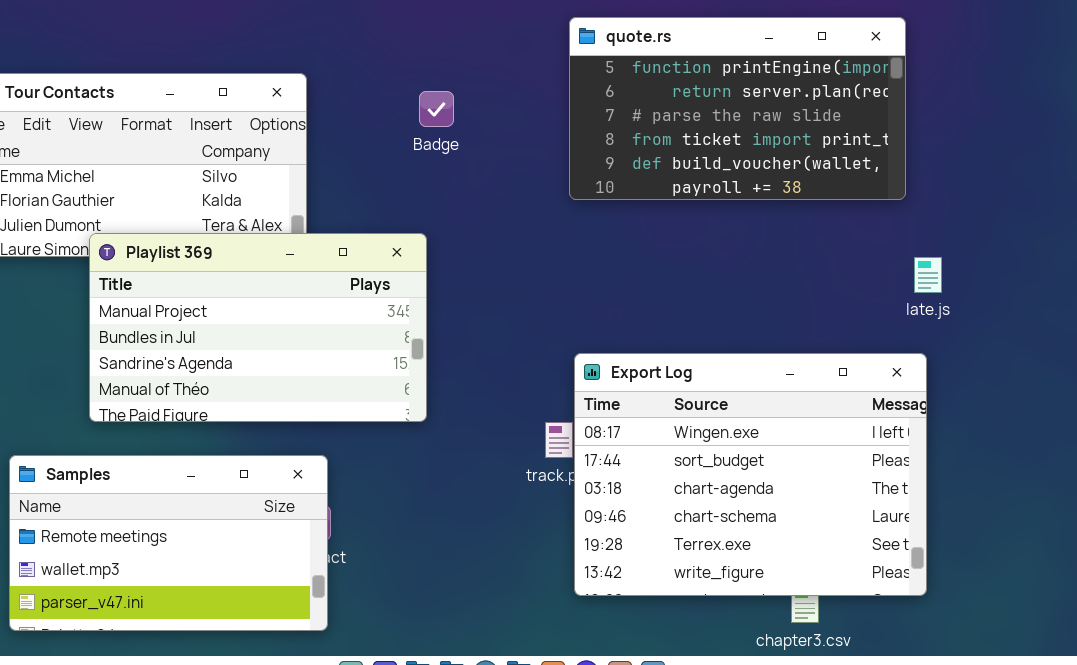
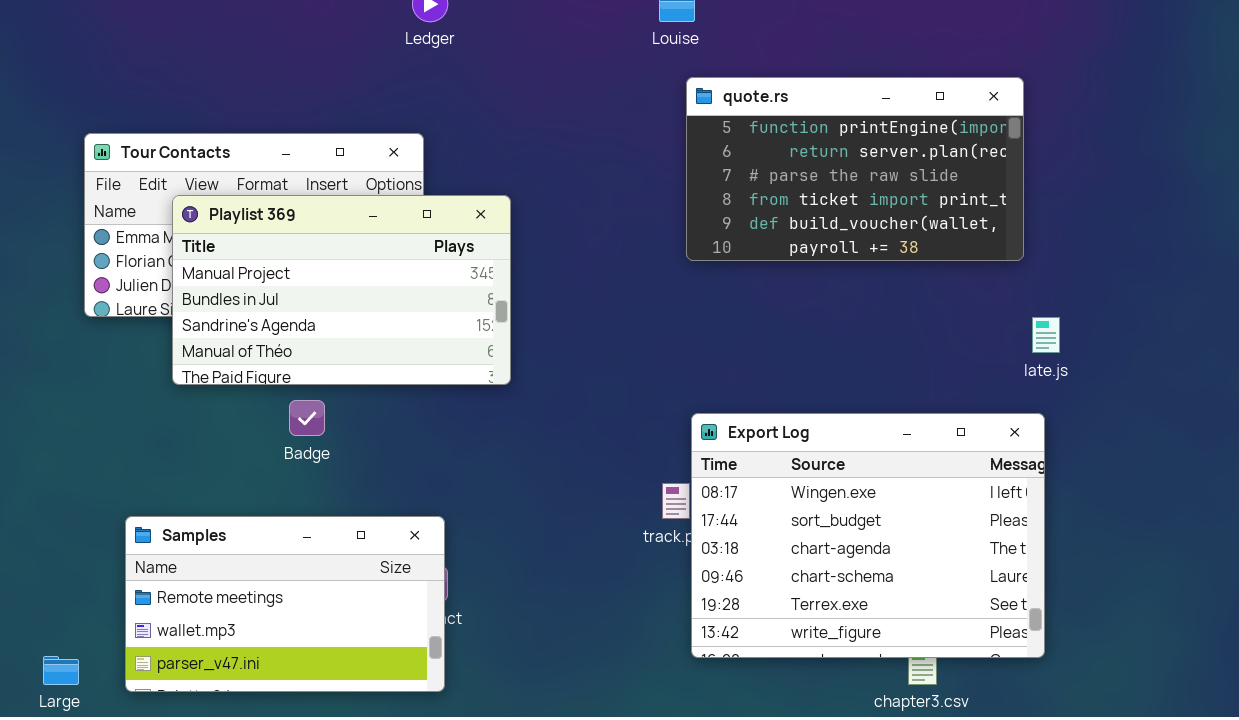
Badge: [419,91,454,127] -> [289,400,325,436], moved
Playlist 369: [89,233,427,422] -> [172,195,511,385], moved

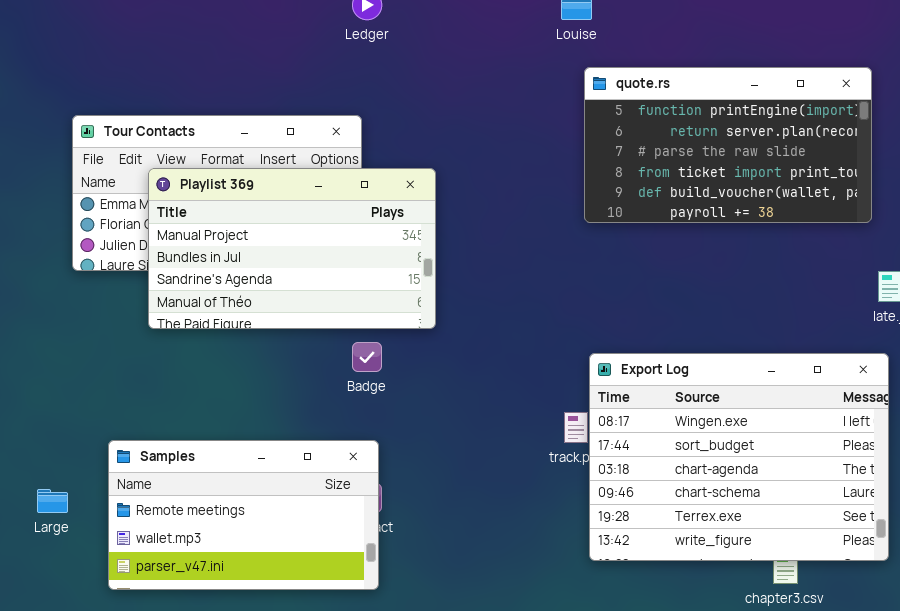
Badge: [289,400,325,436] -> [352,342,382,372], moved
Large: [43,656,79,685] -> [37,489,68,513], moved

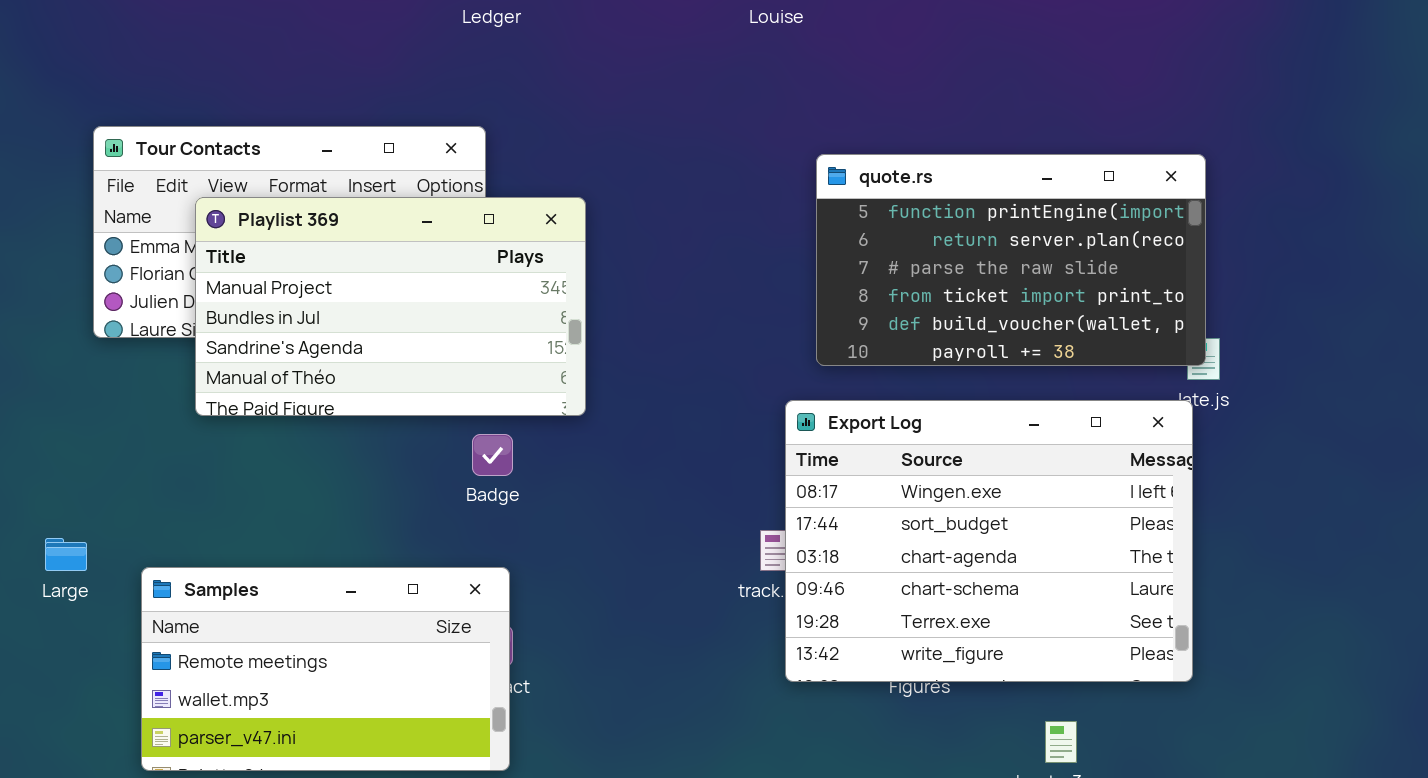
quote.rs: [584,67,872,223] -> [816,154,1206,366], moved
Export Log: [589,353,889,561] -> [785,400,1193,682], moved
Large: [37,489,68,513] -> [45,538,87,571], moved

